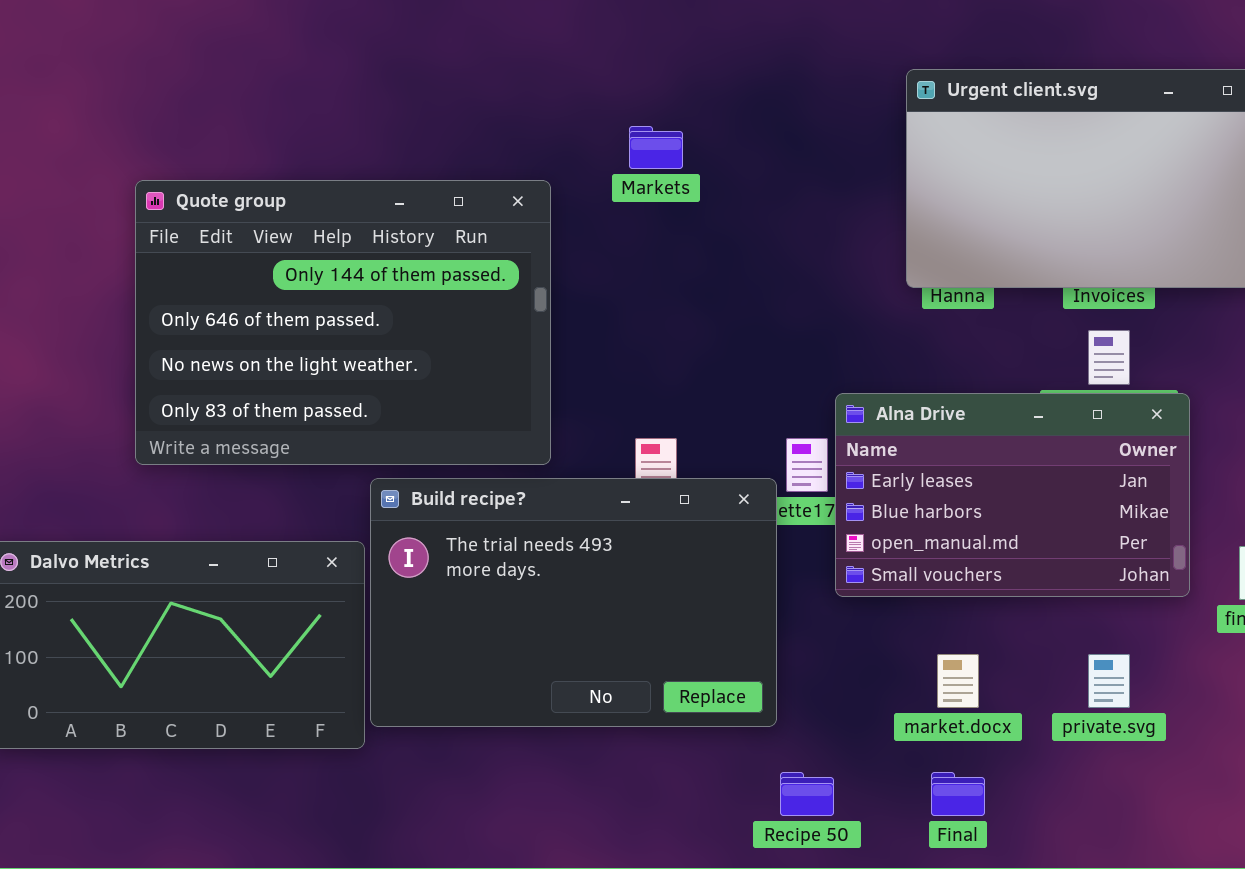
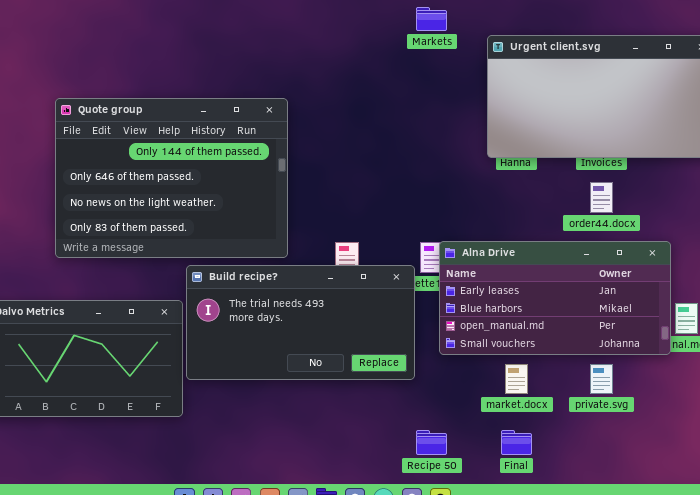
Markets: [629,126,683,169] -> [416,7,447,31], moved
Alna Drive: [835,393,1190,597] -> [439,241,671,355], moved, resized
Build recipe?: [370,478,777,727] -> [186,265,415,380], resized

